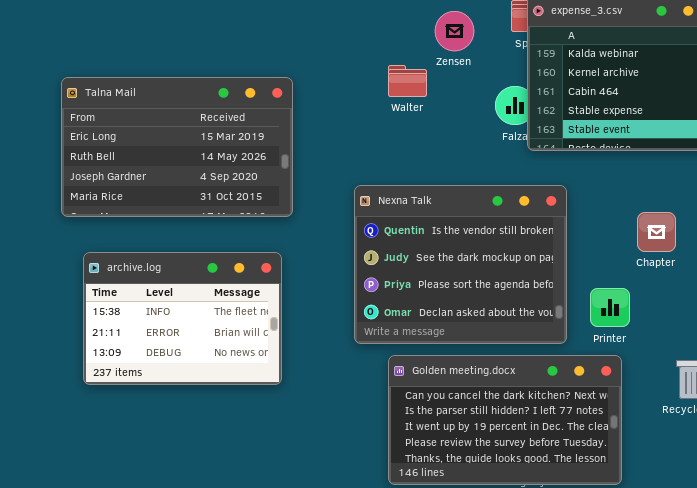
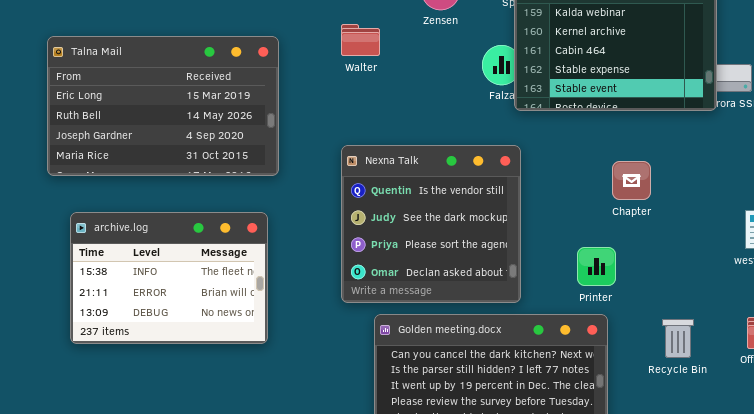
Walter: [388,65,427,97] -> [341,24,380,56], moved
Nexna Talk: [354,185,567,344] -> [341,145,521,303], resized
Chapter: [637,212,676,252] -> [612,161,651,200], moved

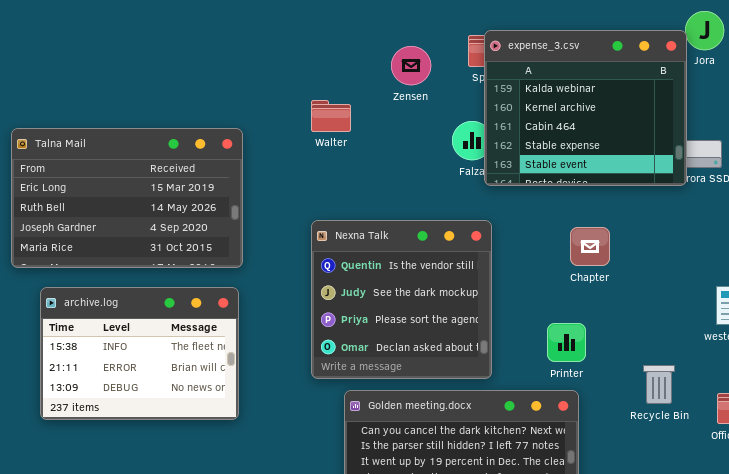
Talna Mail: [47,36,279,176] -> [11,128,243,268], moved
Chapter: [612,161,651,200] -> [570,227,610,266], moved
Recycle Bin: [662,319,694,358] -> [643,365,675,404], moved

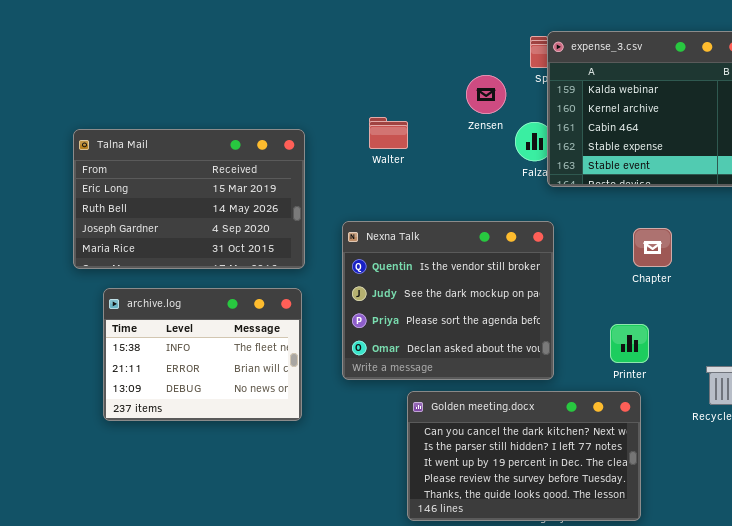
Zensen: [391,46,431,85] -> [466,75,506,114], moved
Walter: [311,100,351,132] -> [369,117,408,149], moved
Nexna Talk: [311,220,492,379] -> [342,221,554,380], resized

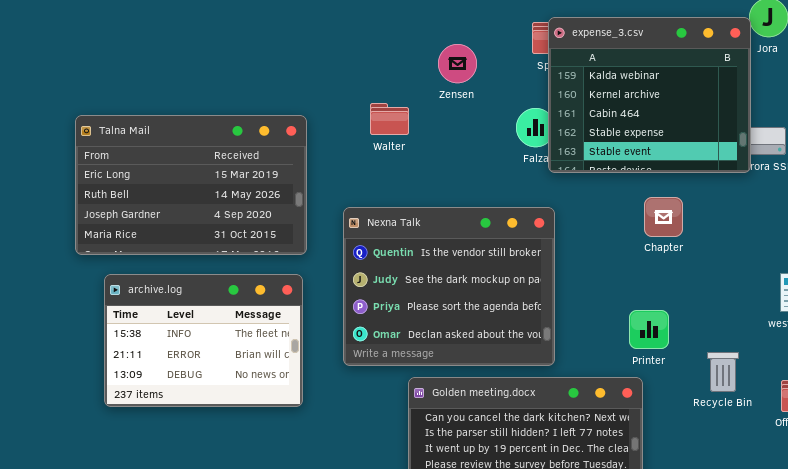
Zensen: [466,75,506,114] -> [438,44,477,83], moved
Chapter: [633,228,672,267] -> [644,197,683,237], moved
Printer: [610,324,649,363] -> [629,310,669,349], moved

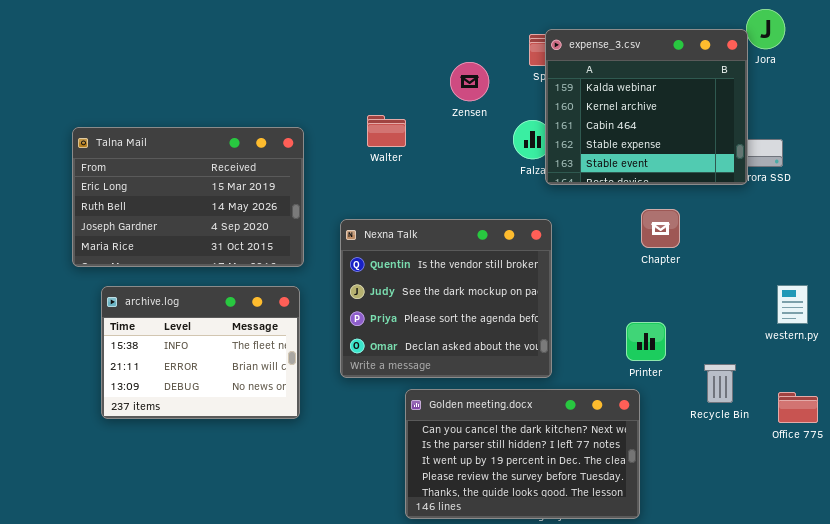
Zensen: [438,44,477,83] -> [450,62,489,101], moved

